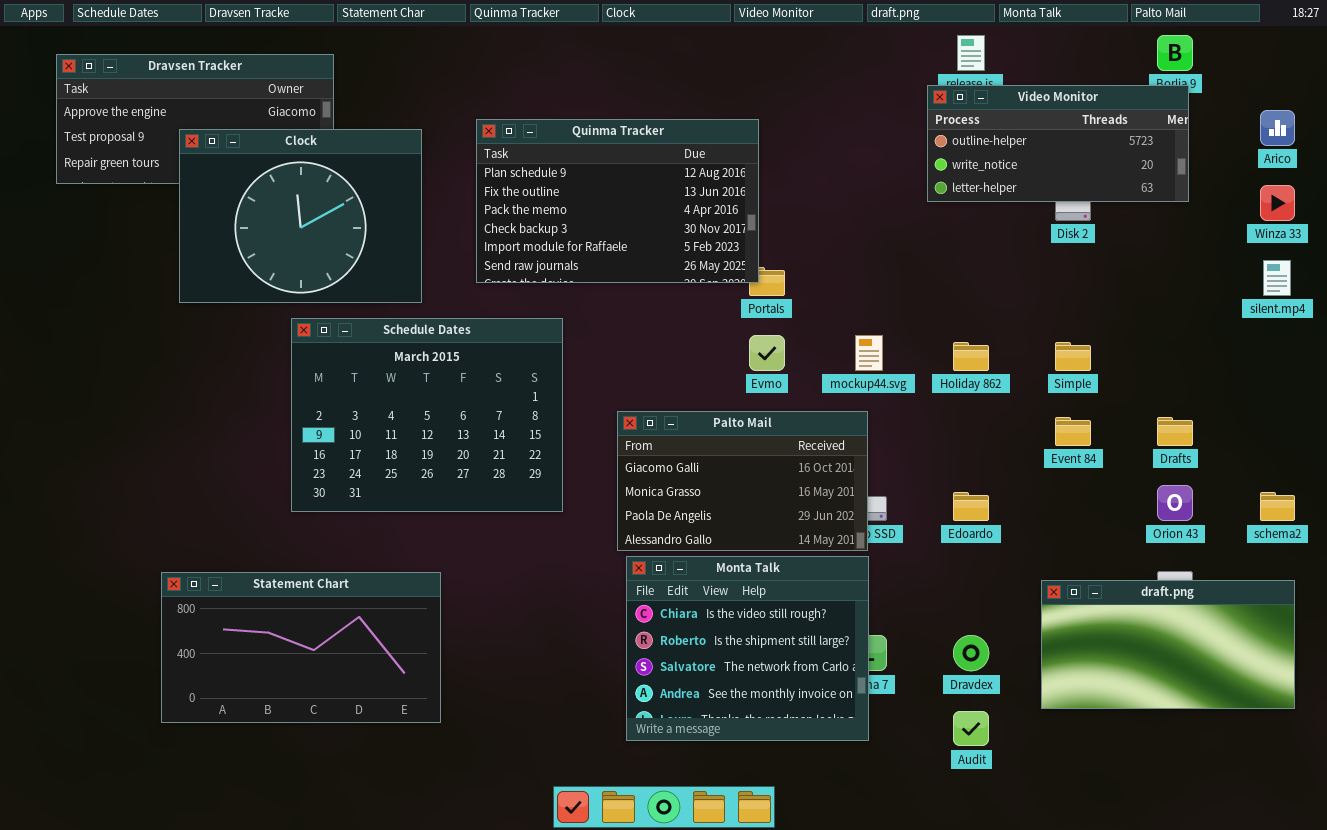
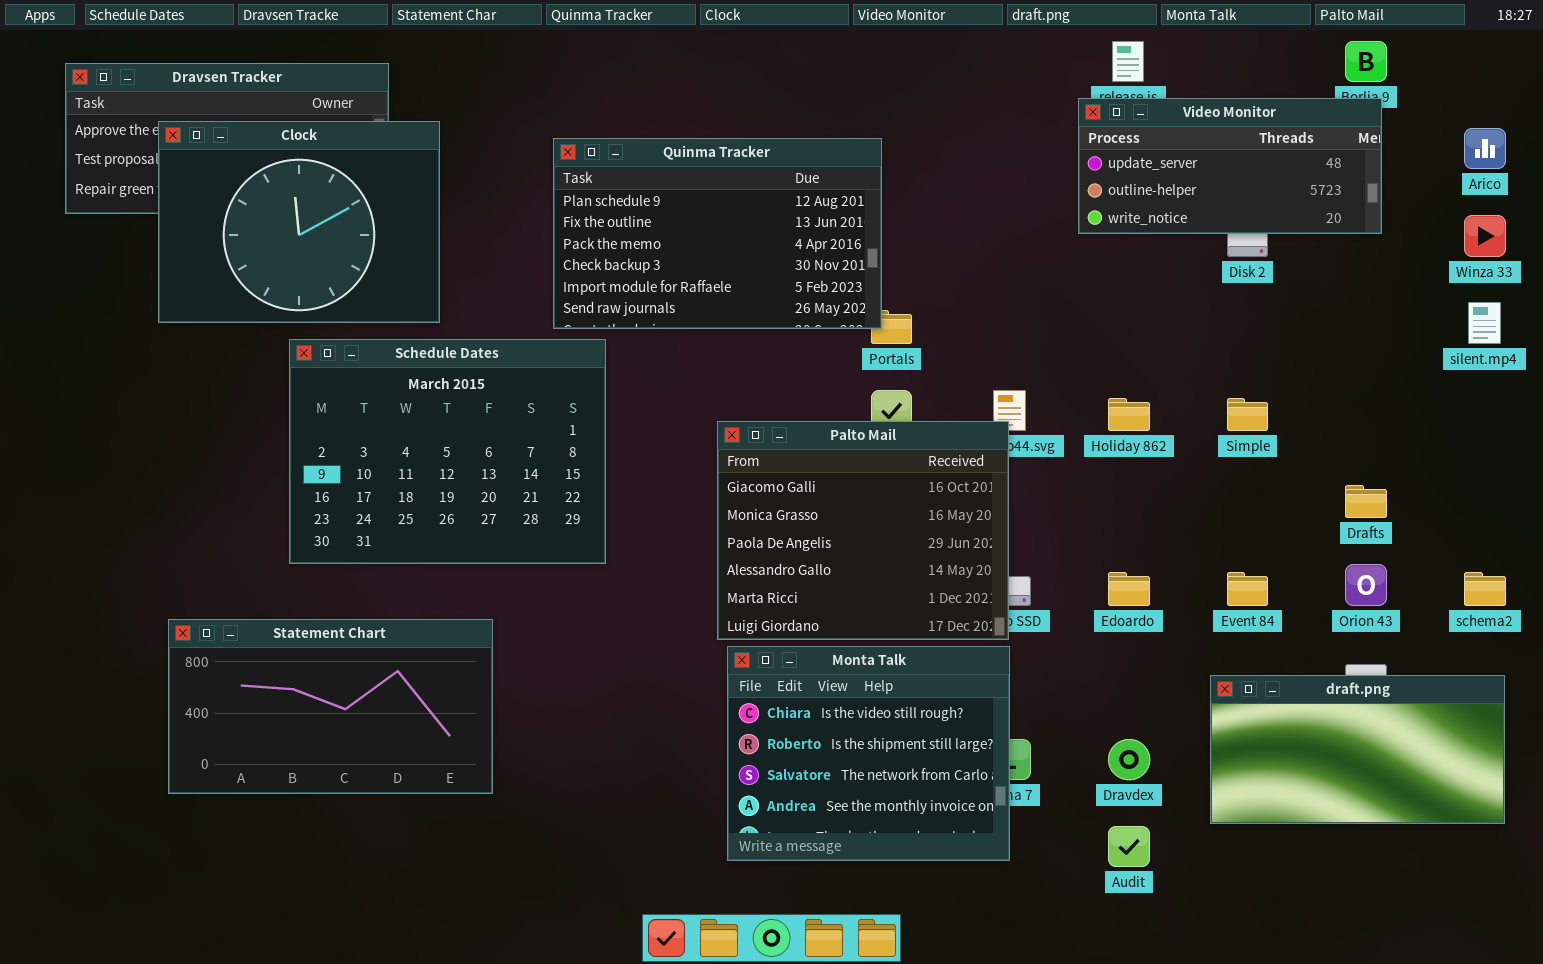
Video Monitor: [927,85,1189,202] -> [1078,98,1382,234], scrolled up 1 row
Clock: [179,129,422,303] -> [158,121,440,323], moved
Schedule Dates: [291,318,563,512] -> [289,339,606,564], moved
Palto Mail: [617,411,868,551] -> [717,421,1009,640], resized
Event 84: [1055,417,1091,446] -> [1227,572,1268,606], moved
Statement Chart: [161,572,441,723] -> [168,619,493,794], moved

